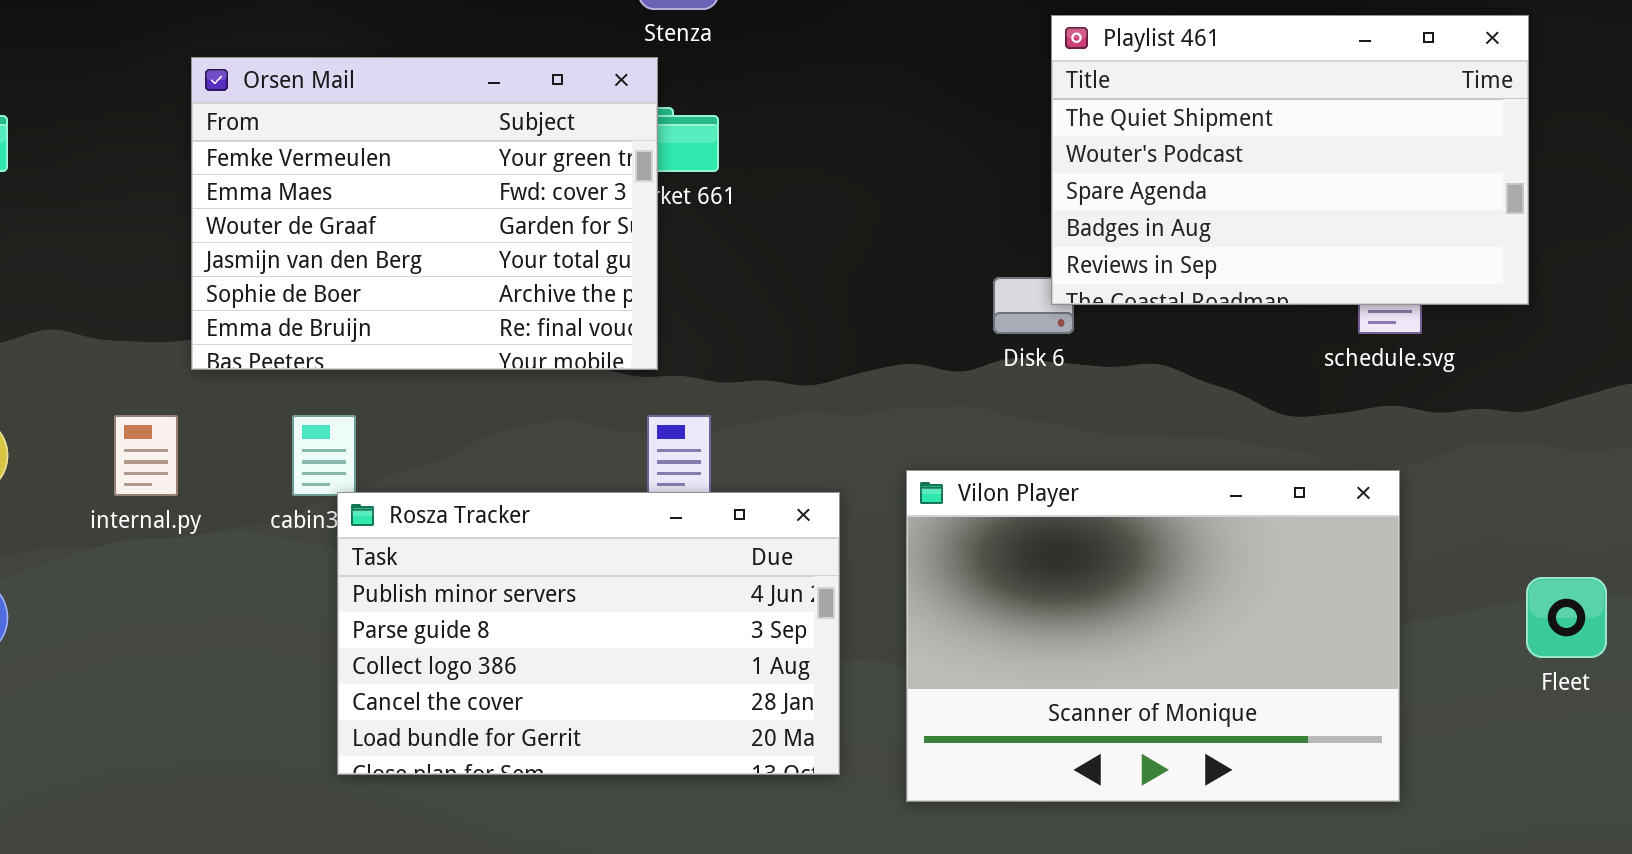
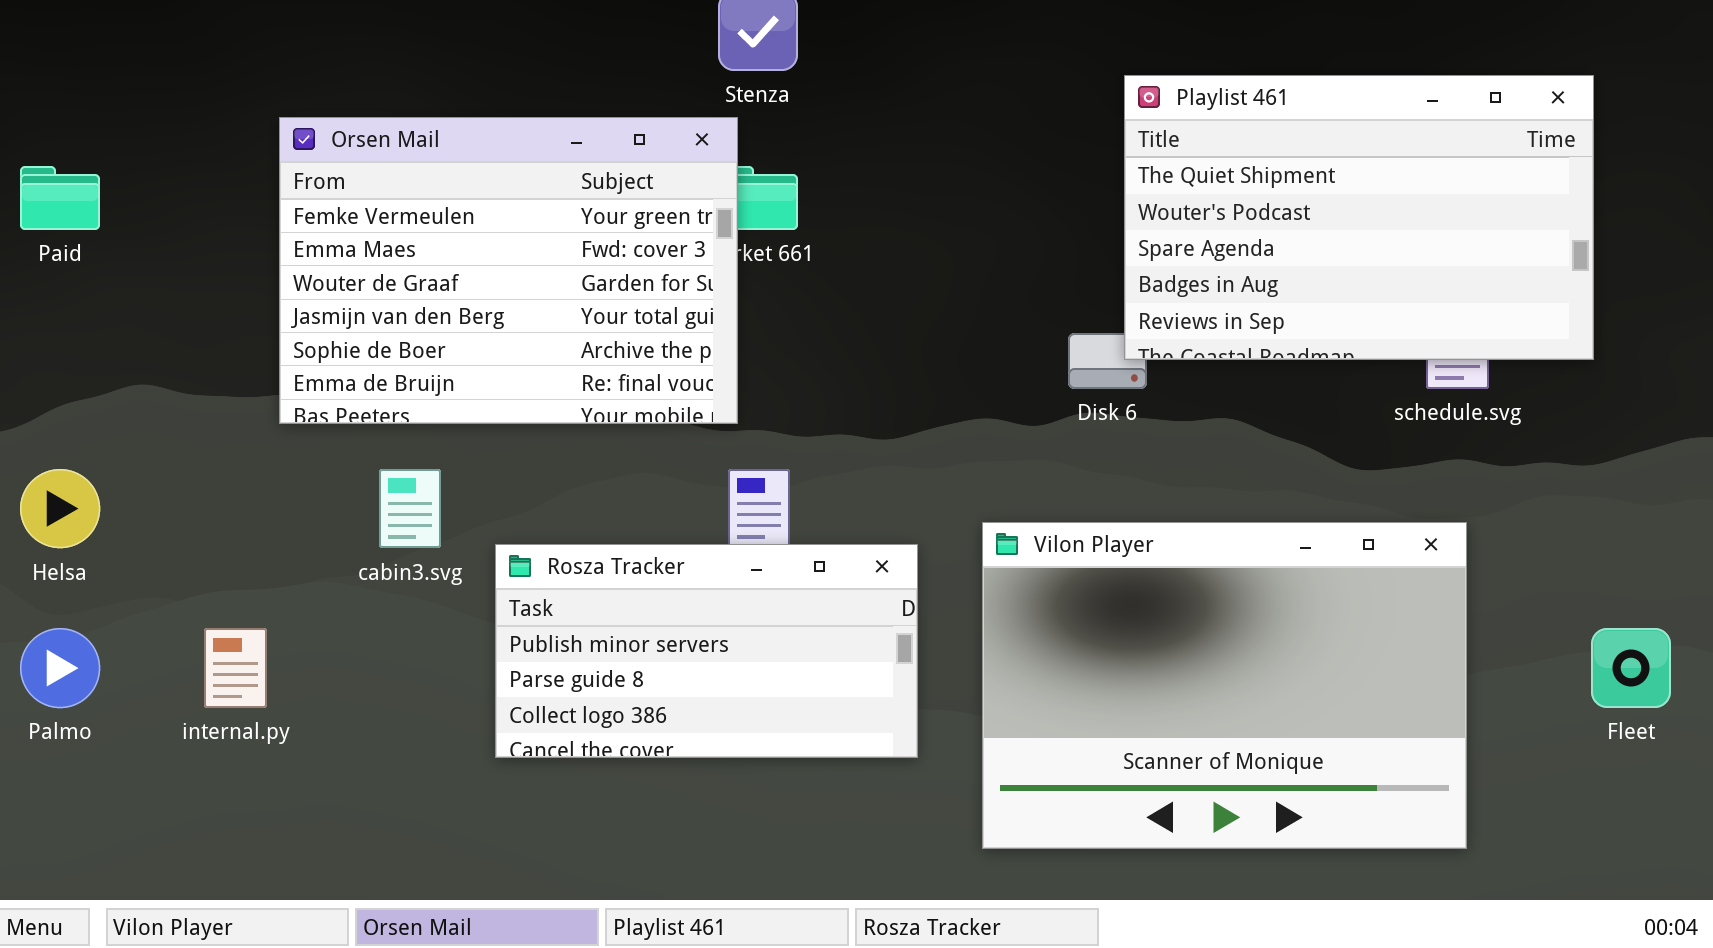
internal.py: [114,415,178,496] -> [204,628,267,708], moved
Rosza Tracker: [337,492,840,775] -> [495,544,918,758], resized

